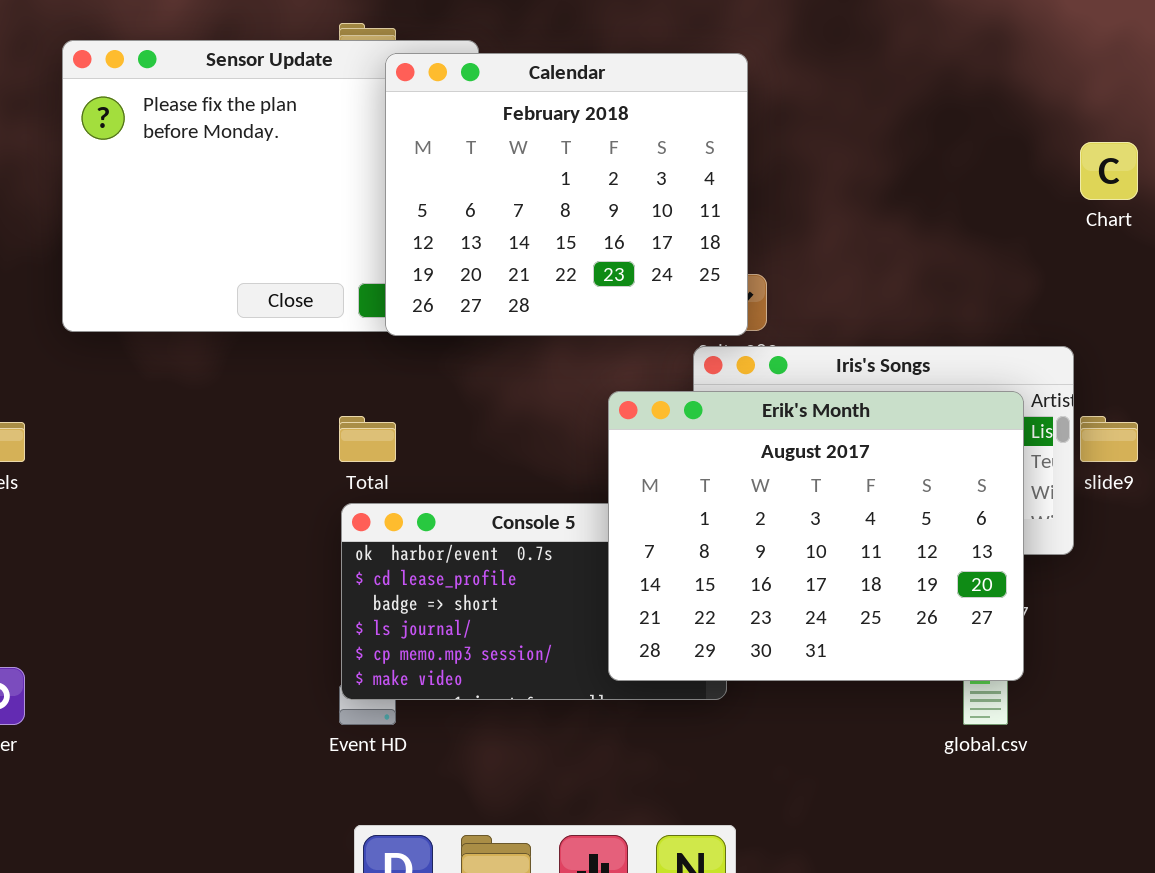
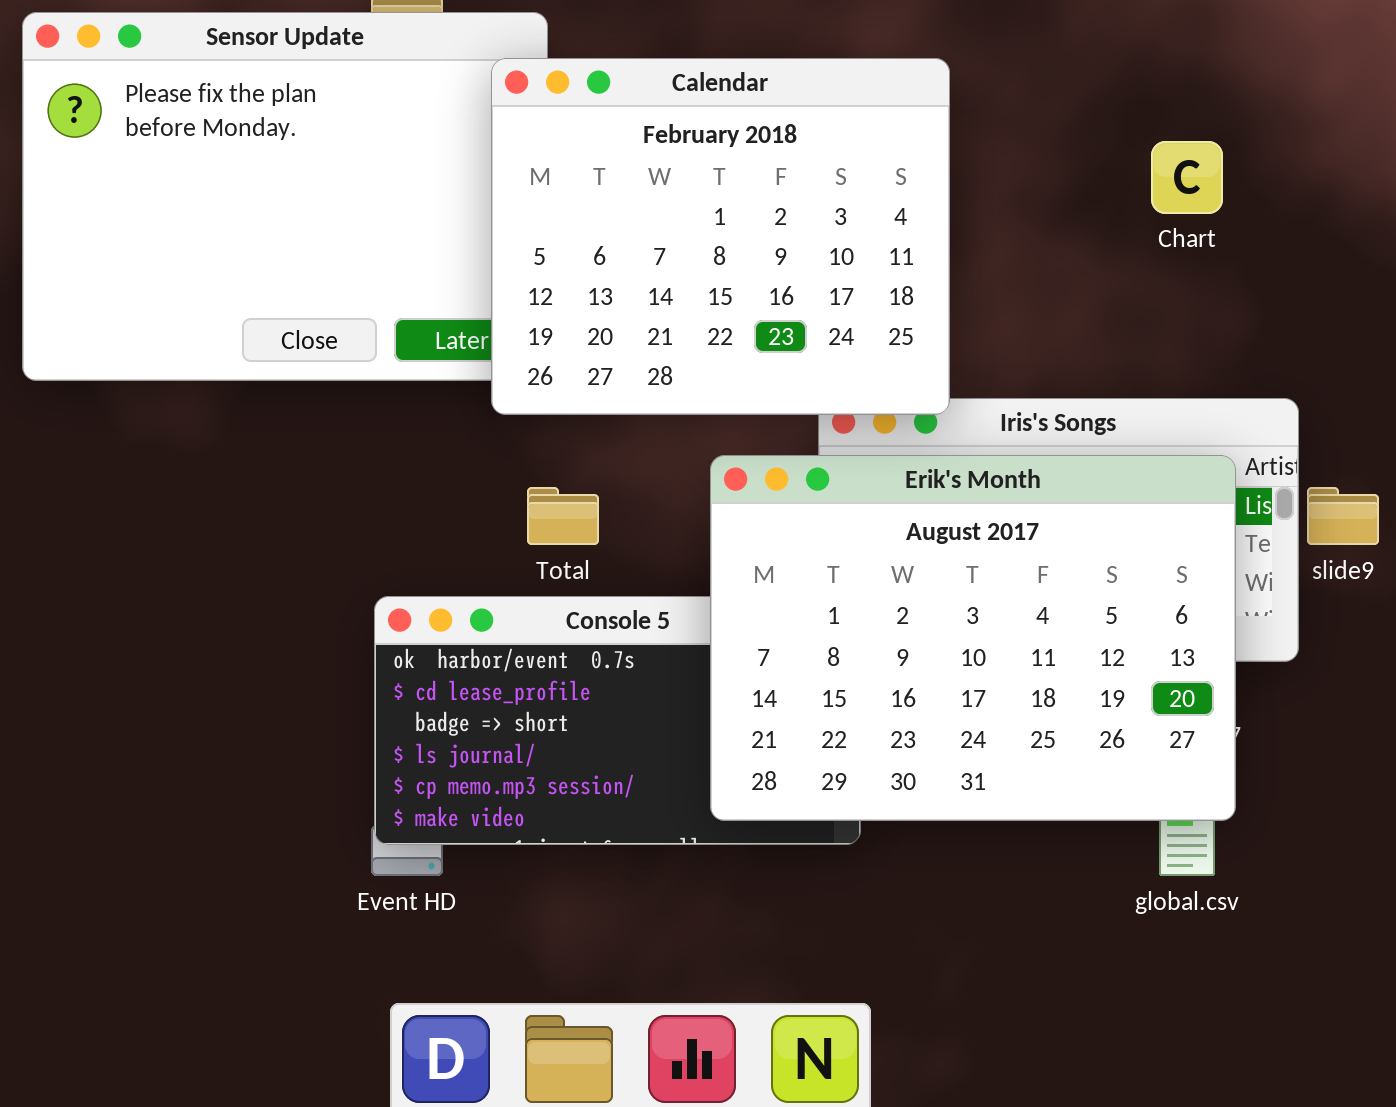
Calendar: [385,53,748,336] -> [491,58,950,415], moved
Chart: [1080,142,1138,200] -> [1151,141,1223,214], moved
Total: [339,416,396,462] -> [527,487,599,545], moved

